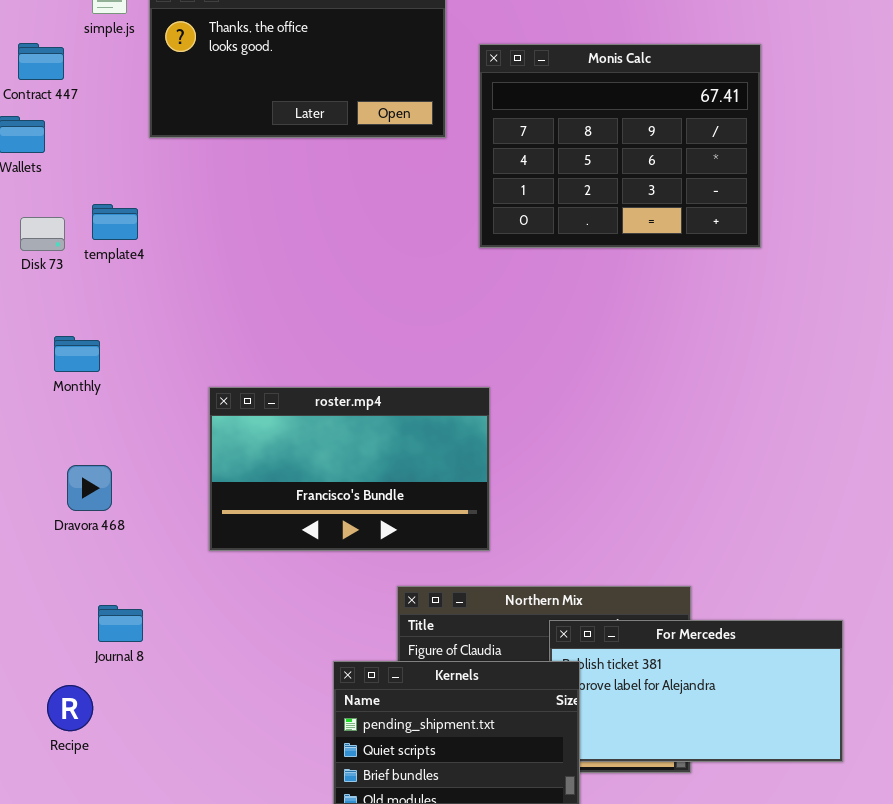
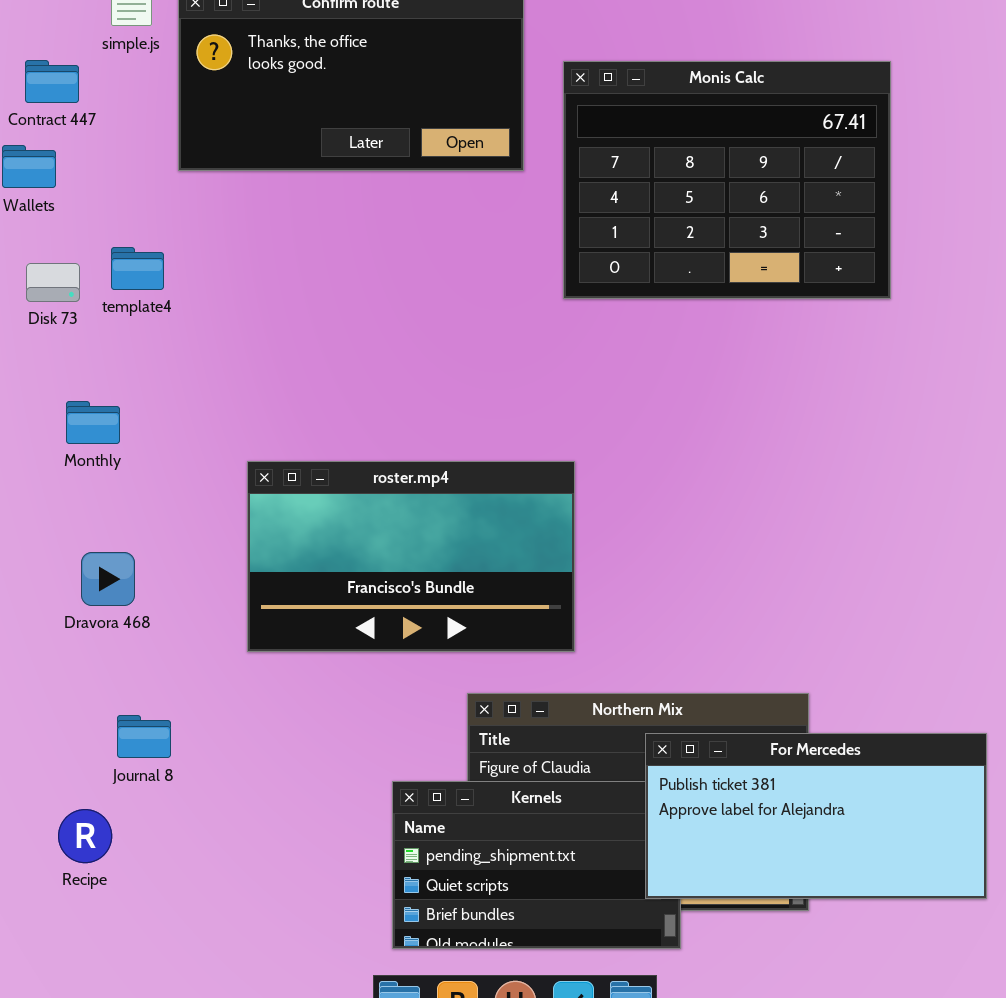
For Mercedes: [549,620,843,762] -> [645,733,987,899], raised

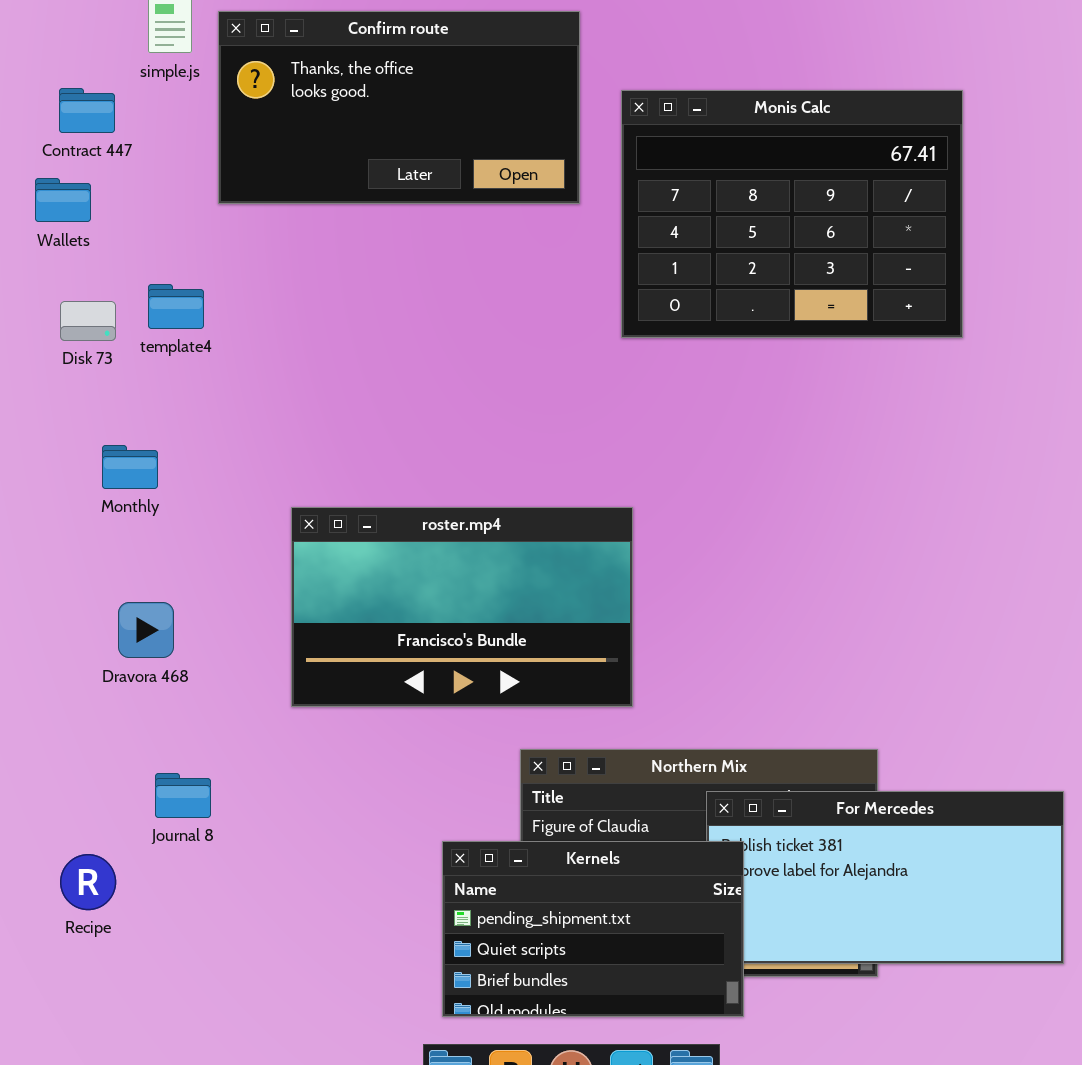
Kernels: [392,781,681,949] -> [442,841,744,1017], raised
Recipe: [58,809,112,863] -> [60,854,116,910], moved

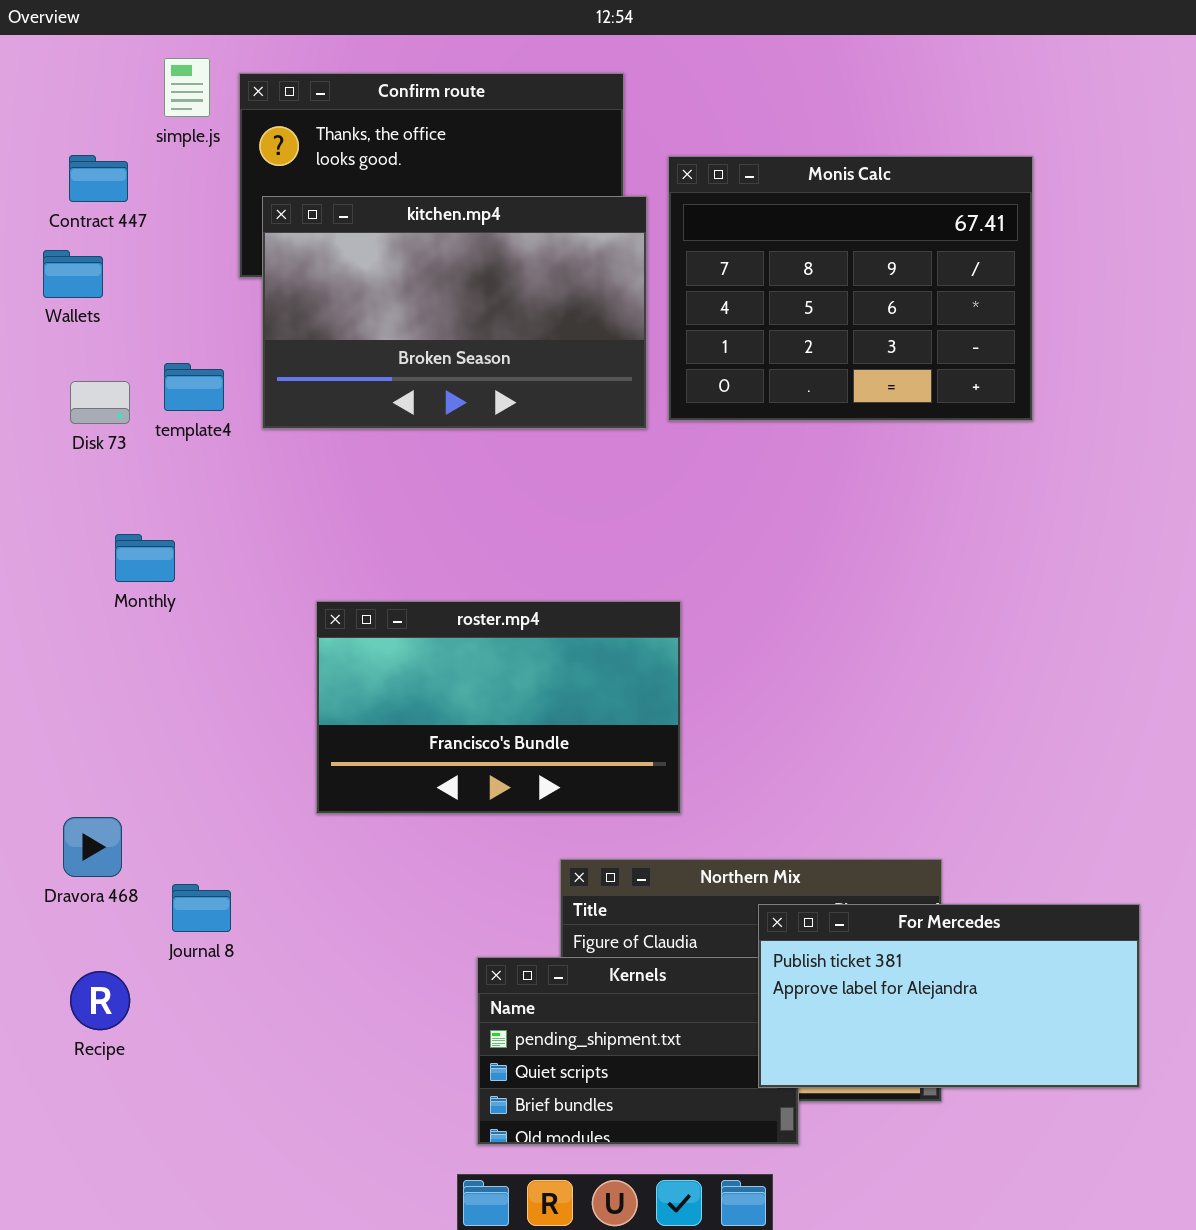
kitchen.mp4: none -> [262,196,647,429], opened
Dravora 468: [118,602,174,658] -> [63,817,122,877], moved
For Mercedes: [706,791,1064,964] -> [758,904,1140,1088], raised

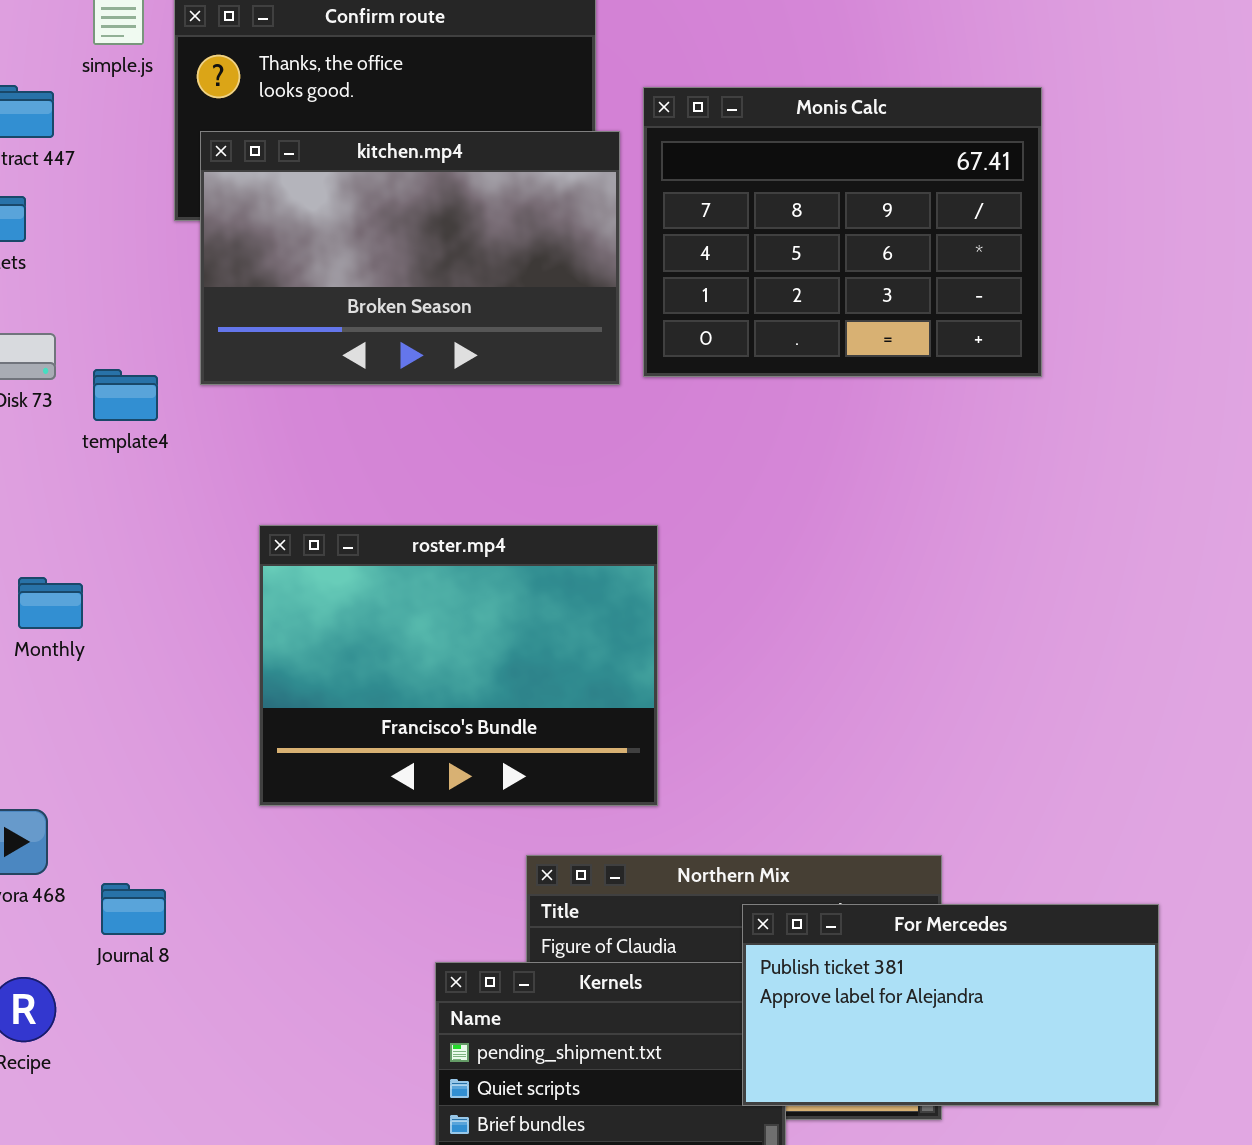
template4: [164,363,224,411] -> [93,369,158,421], moved
Monthly: [115,534,175,582] -> [18,577,83,629], moved
roster.mp4: [316,601,681,814] -> [259,525,658,806], resized

